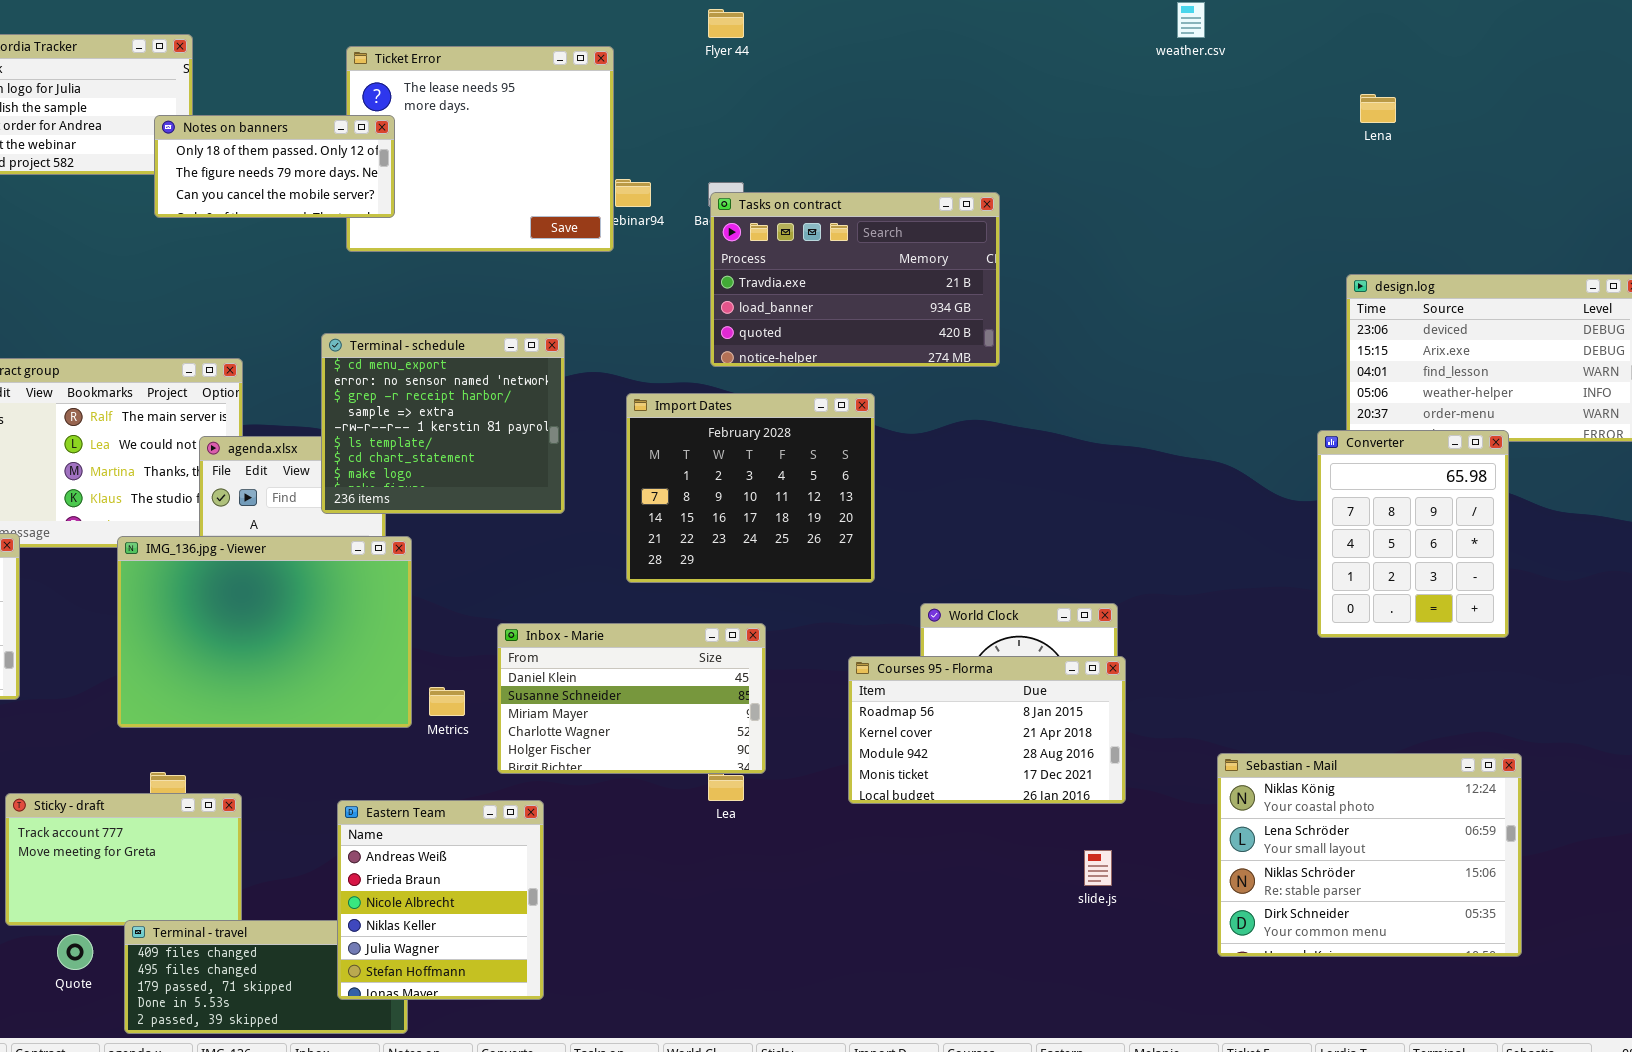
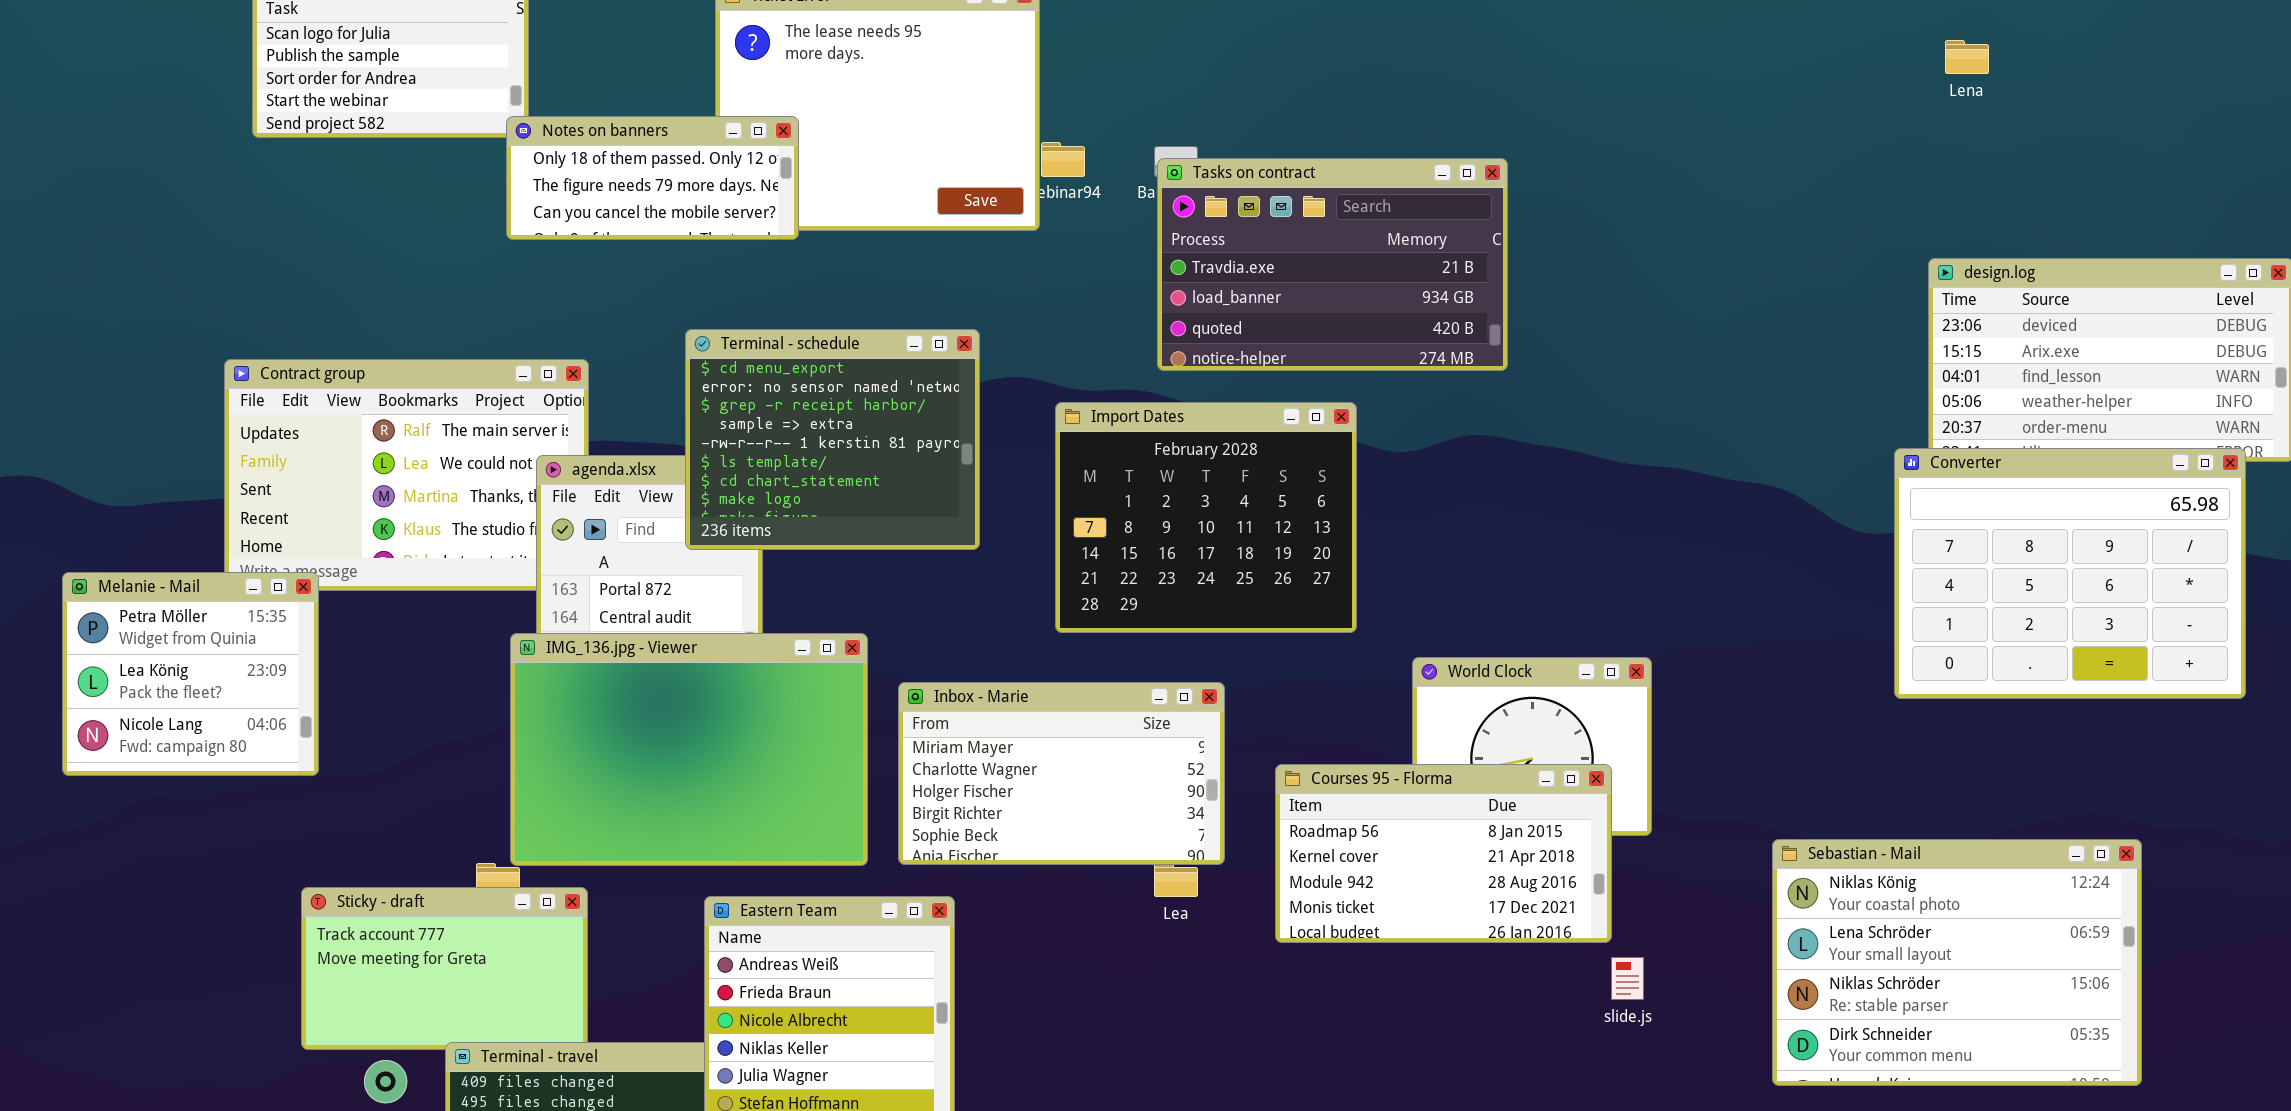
Notes on banners: [154,115,395,218] -> [506,116,799,240], moved
Converter: [1317,430,1509,638] -> [1894,448,2246,699], resized
IMG_136.jpg - Viewer: [117,536,412,728] -> [510,633,868,866], moved
Inbox - Marie: [497,623,766,774] -> [898,682,1225,865], scrolled down 2 rows
Courses 95 - Florma: [848,656,1126,804] -> [1275,764,1612,943], moved

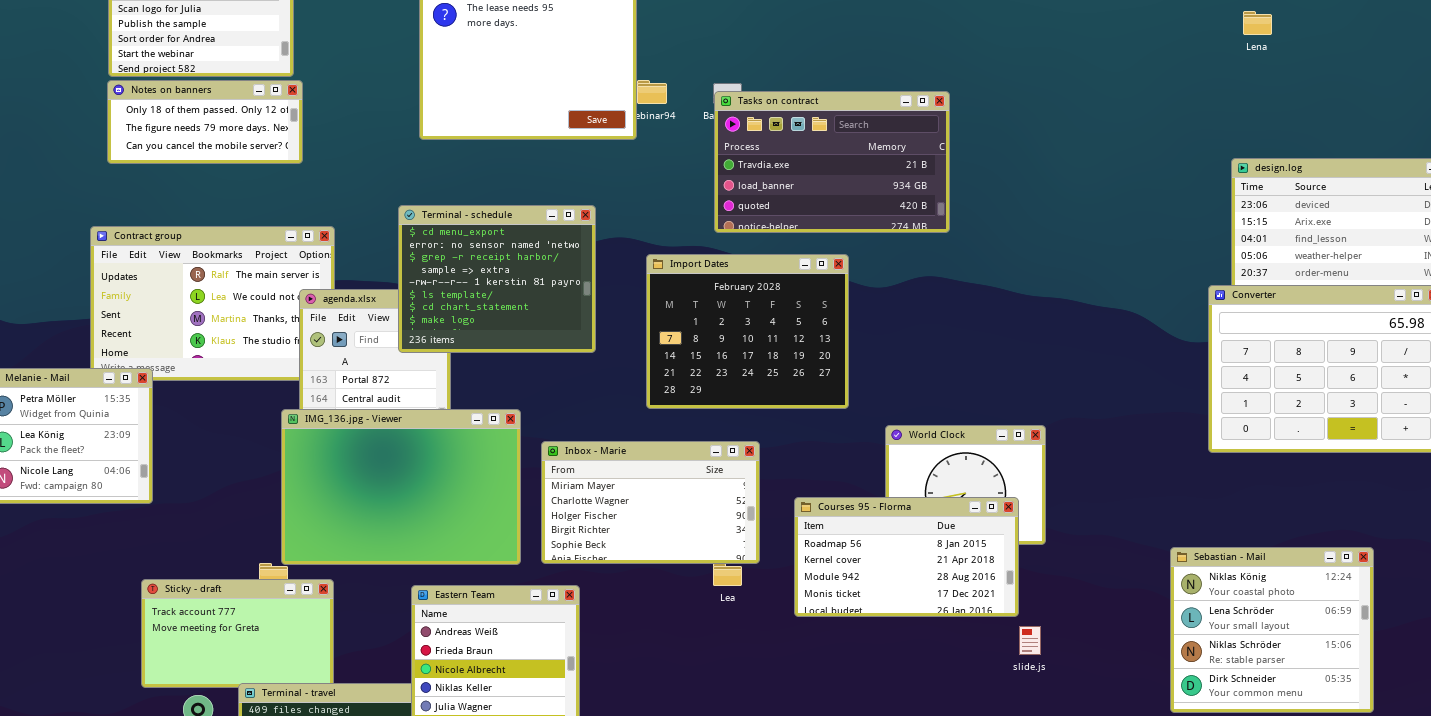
Notes on banners: [506,116,799,240] -> [107,80,303,164], moved
Sebastian - Mail: [1772,839,2142,1086] -> [1170,547,1374,713], resized

